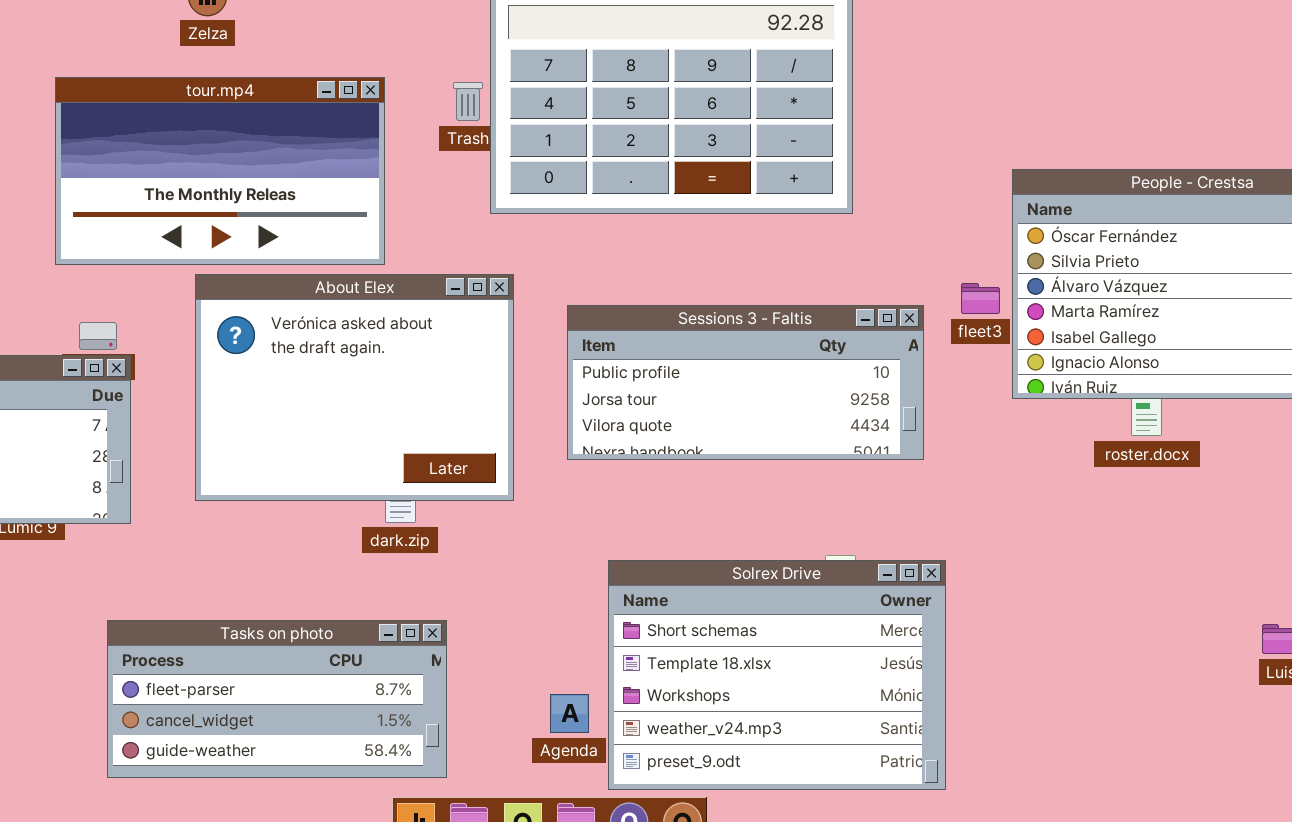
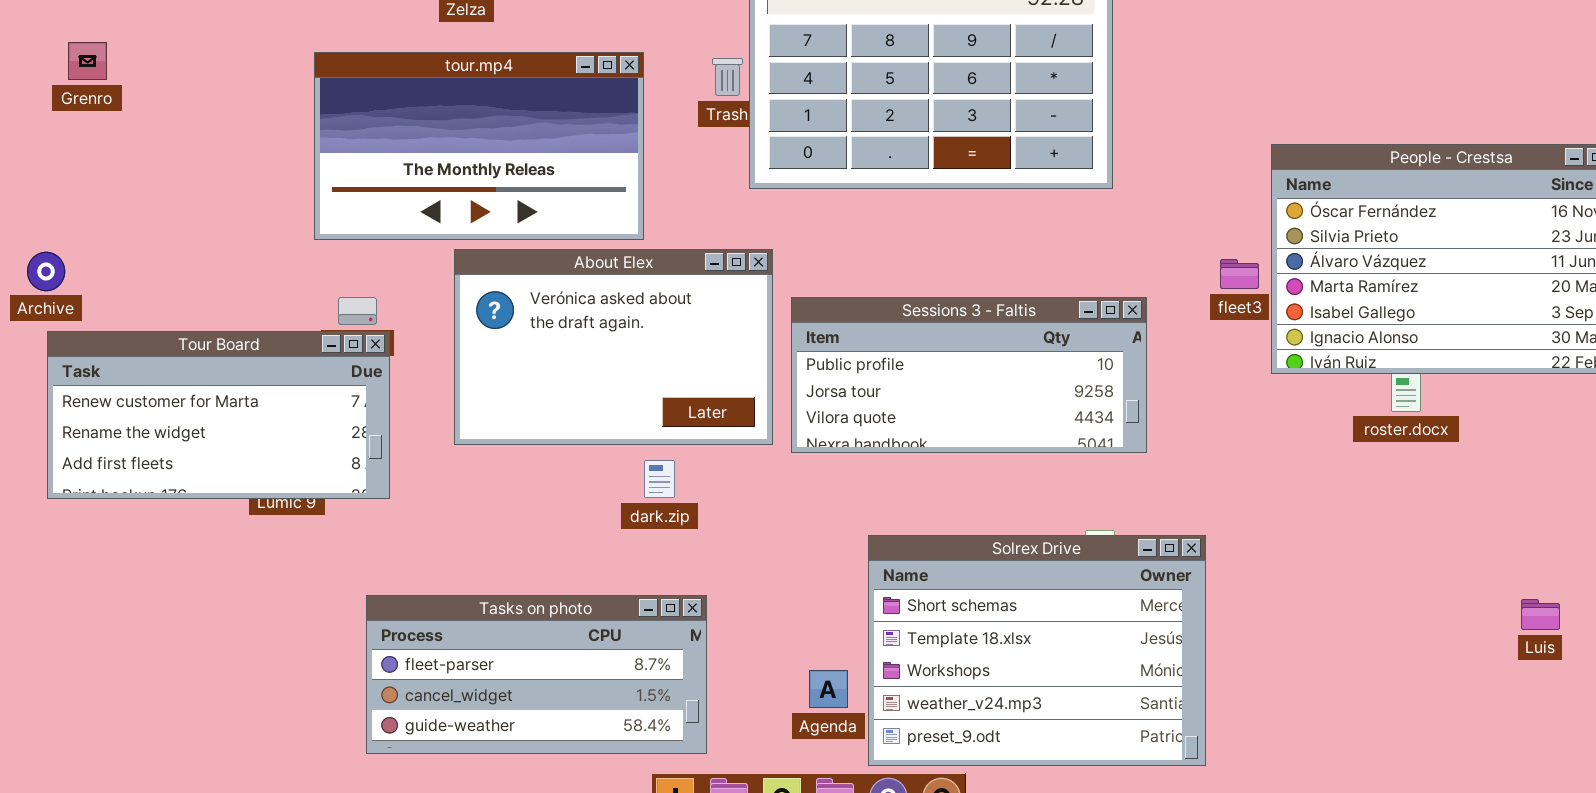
About Elex: [195,274,514,501] -> [454,249,773,445], resized
Sessions 3 - Faltis: [567,305,924,460] -> [791,297,1147,453], moved

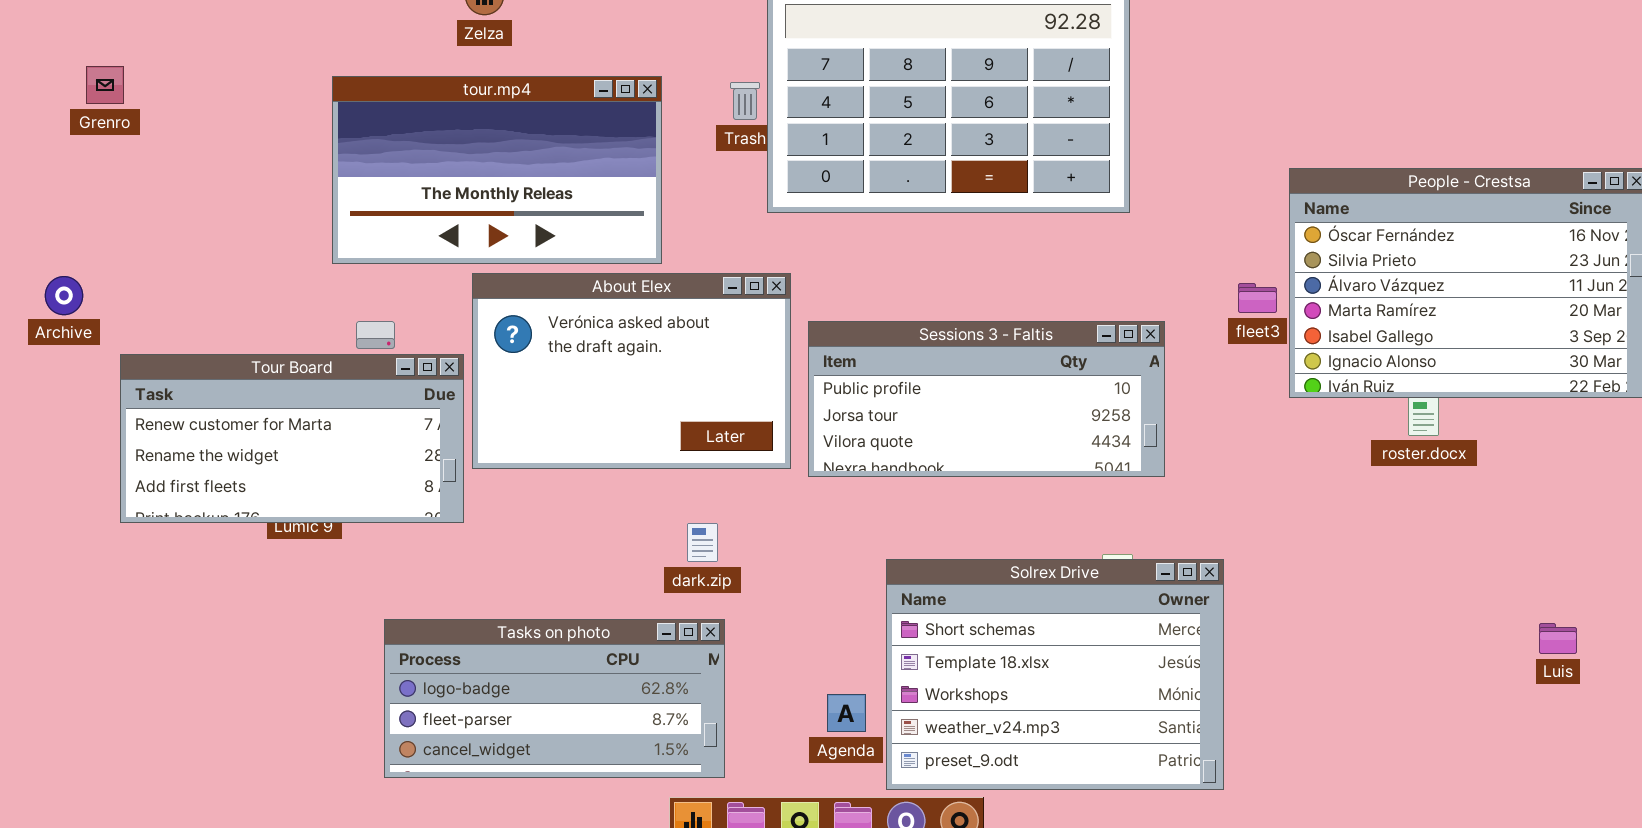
Tour Board: [47,331,390,499] -> [120,354,464,523], moved
dark.zip: [644,460,675,498] -> [687,523,718,562], moved
Tasks on photo: [366,595,707,754] -> [384,619,725,778], scrolled up 1 row

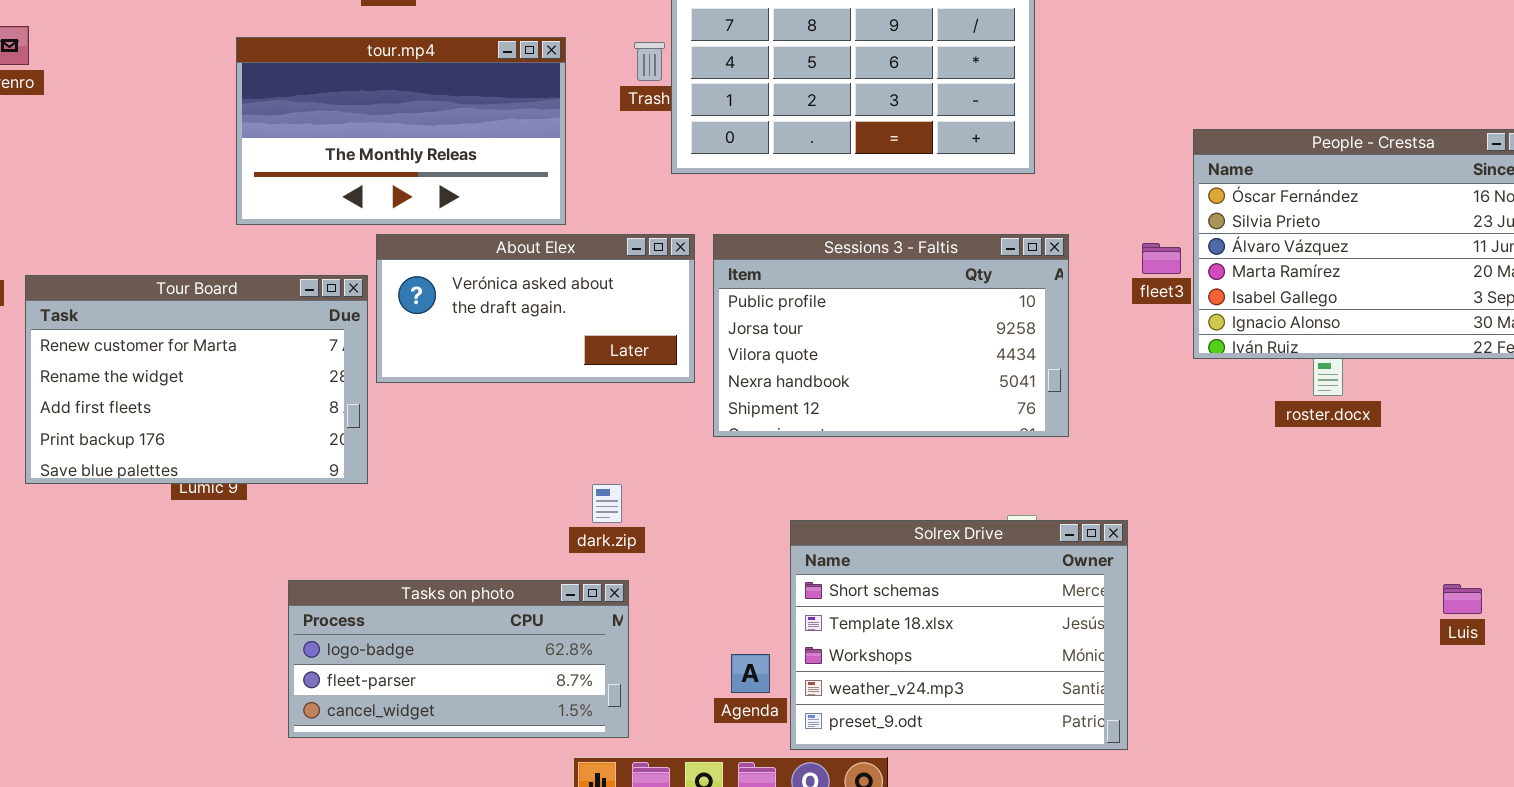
About Elex: [472,273,791,469] -> [376,234,695,383], resized
Sessions 3 - Faltis: [808,321,1165,477] -> [713,234,1069,437], resized
Tour Board: [120,354,464,523] -> [25,275,368,484], resized

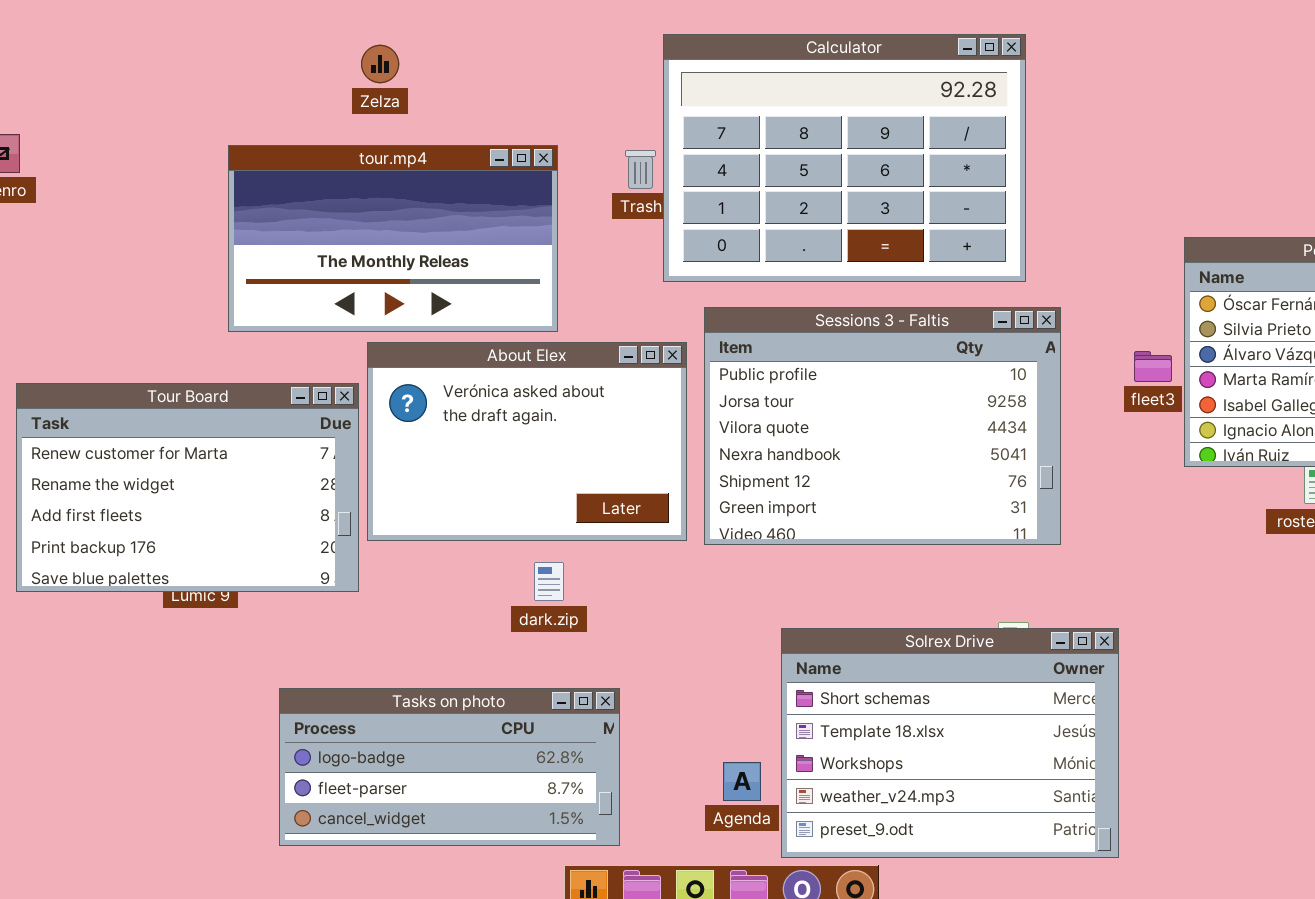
About Elex: [376,234,695,383] -> [367,342,687,541], resized
Sessions 3 - Faltis: [713,234,1069,437] -> [704,307,1061,545], resized
dark.zip: [592,484,622,523] -> [534,562,564,601], moved

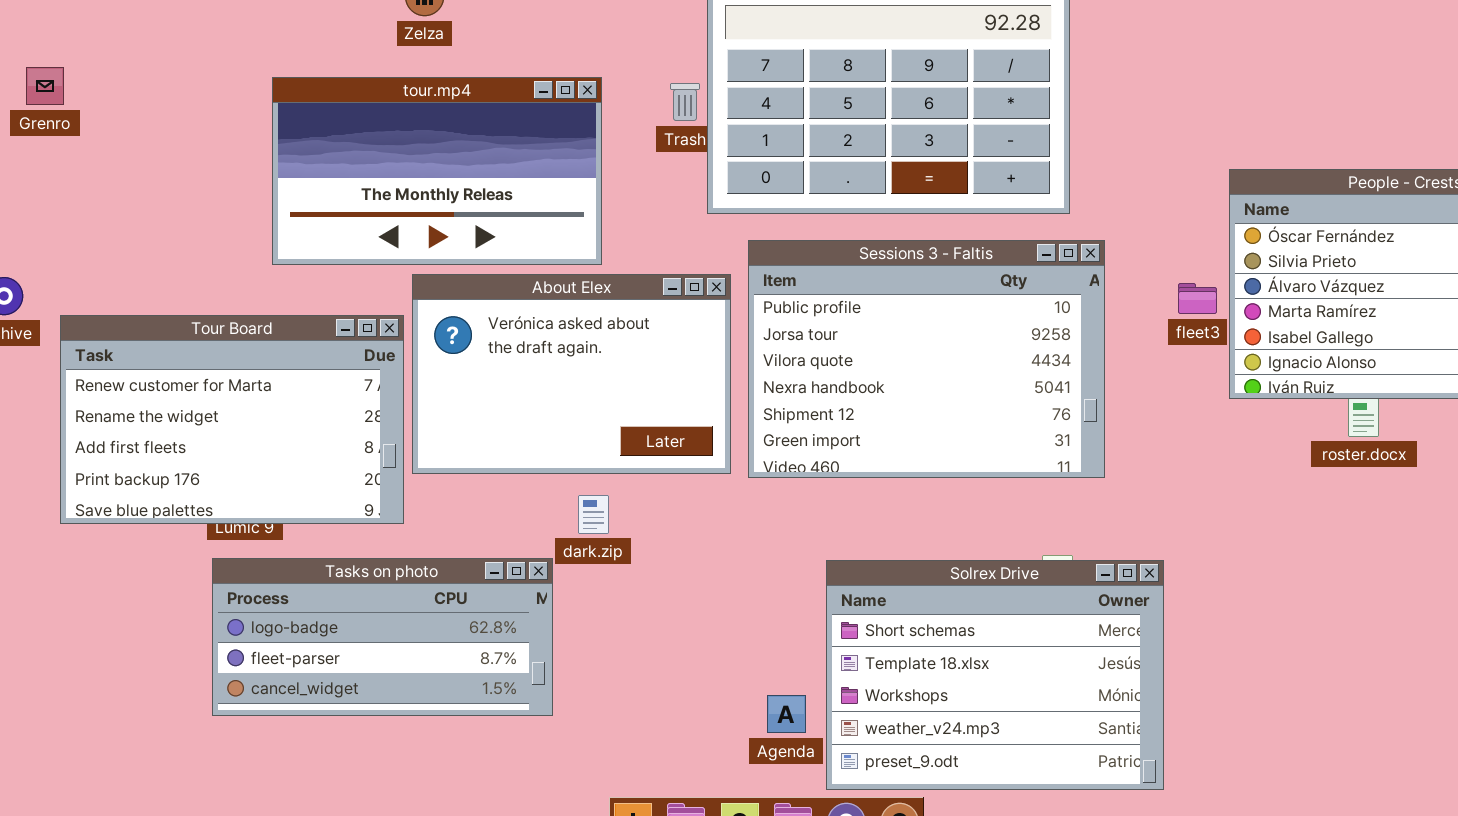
Tasks on photo: [279,688,620,846] -> [212,558,553,716], moved

